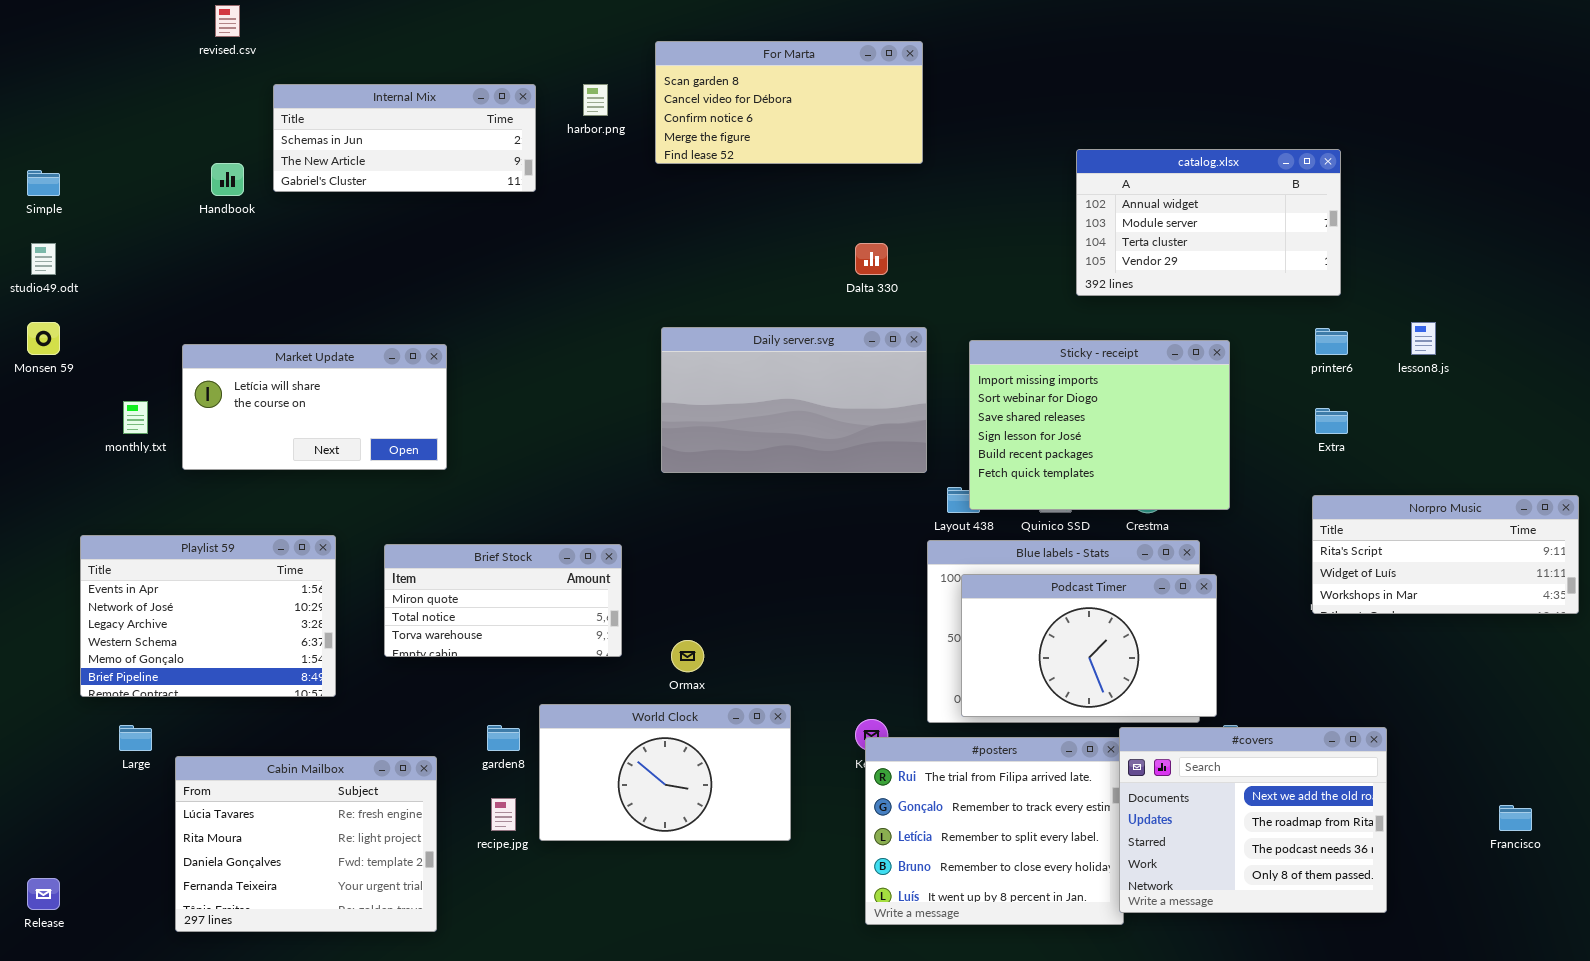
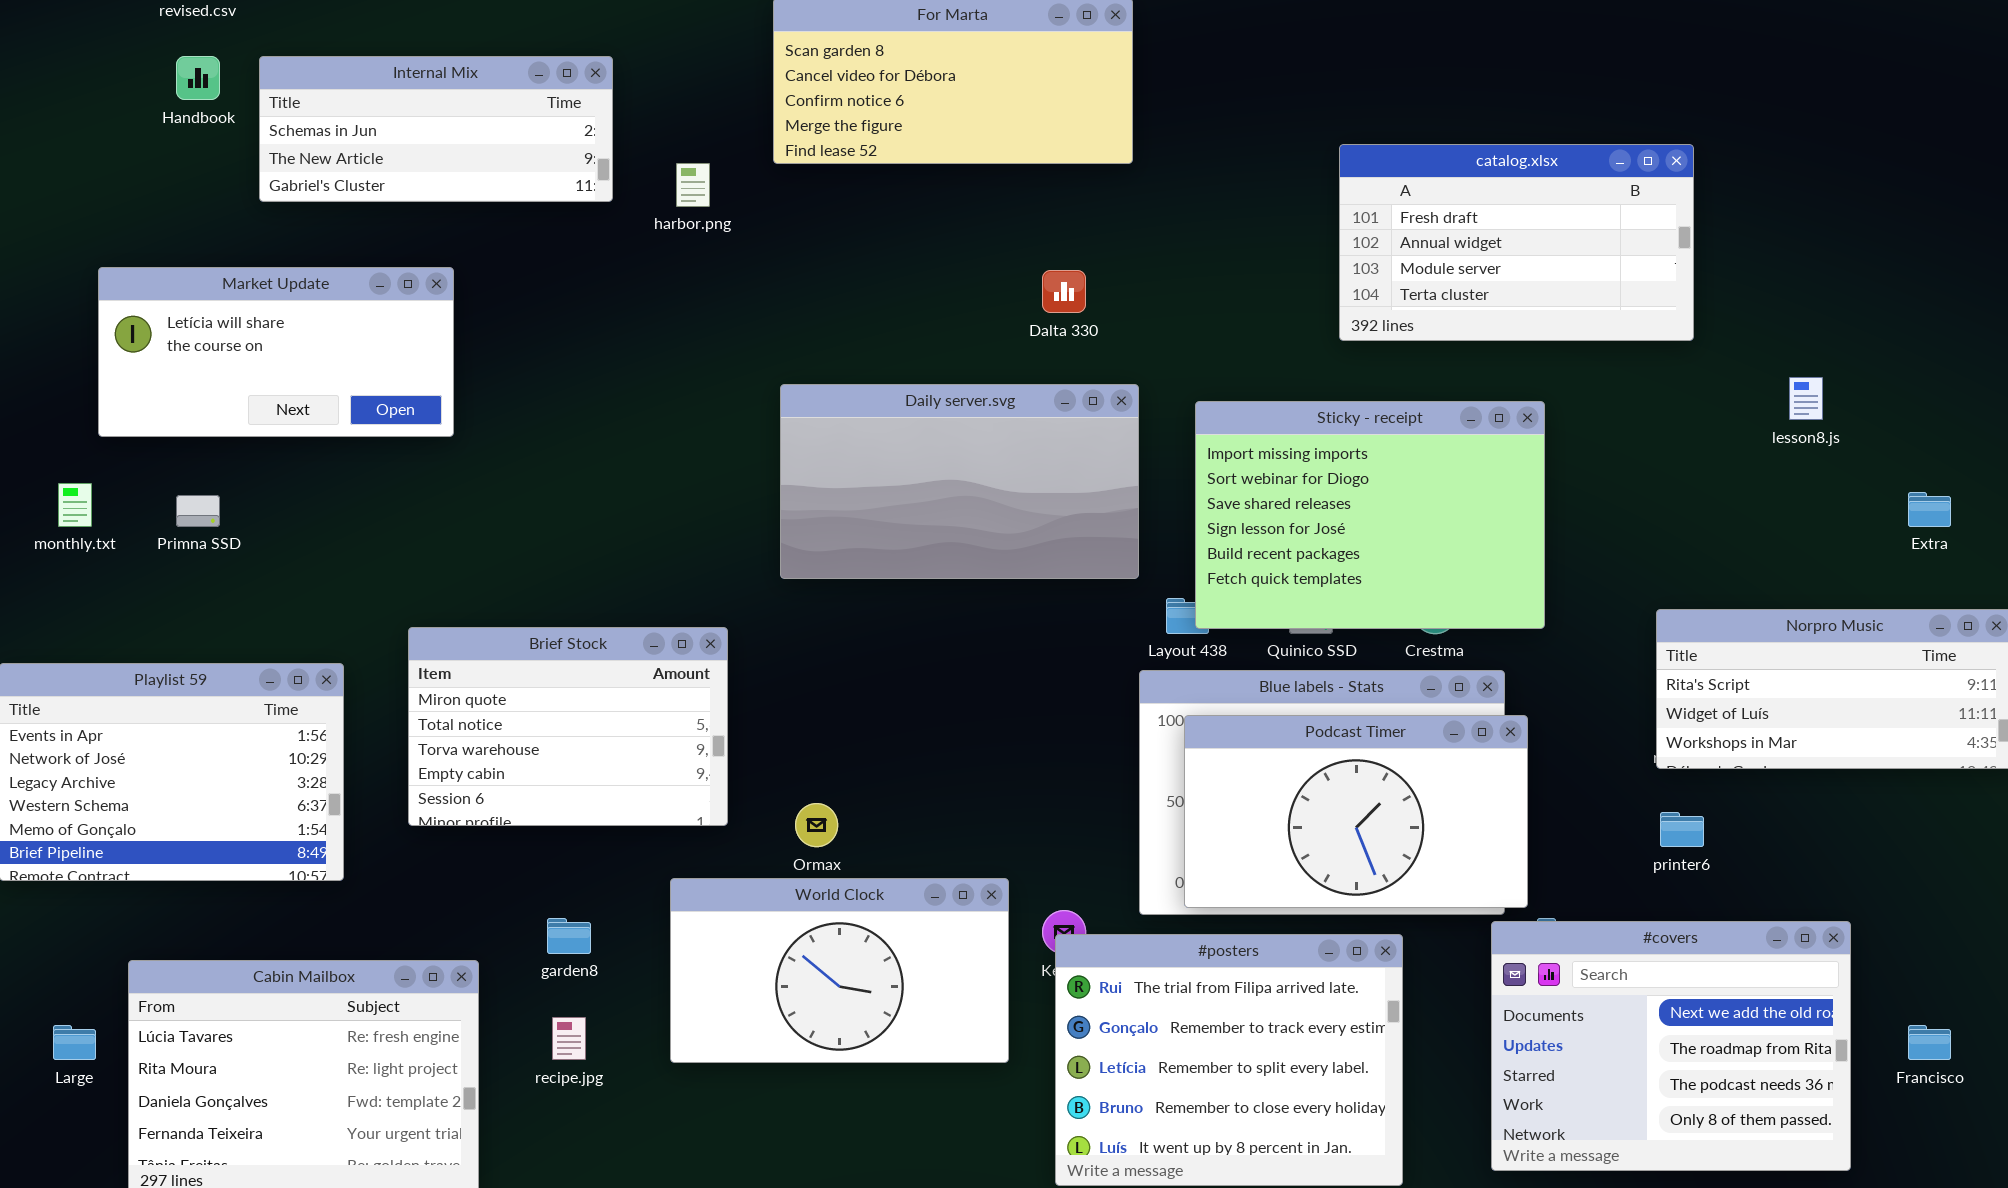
harbor.png: [583,84,608,116] -> [676,163,710,207], moved
catalog.xlsx: [1076,149,1341,296] -> [1339,144,1694,341], scrolled up 1 row
Handbook: [211,163,244,196] -> [176,56,220,100], moved
printer6: [1315,328,1348,355] -> [1660,812,1704,847], moved
Market Update: [182,344,447,470] -> [98,267,454,437], moved
Extra: [1315,408,1348,434] -> [1908,492,1951,527], moved
Brief Stock: [384,544,622,657] -> [408,627,728,826], resized
World Clock: [539,704,791,841] -> [670,878,1009,1063], moved
Large: [119,725,152,751] -> [53,1025,96,1060], moved
#covers: [1119,727,1387,913] -> [1491,921,1851,1171], moved

